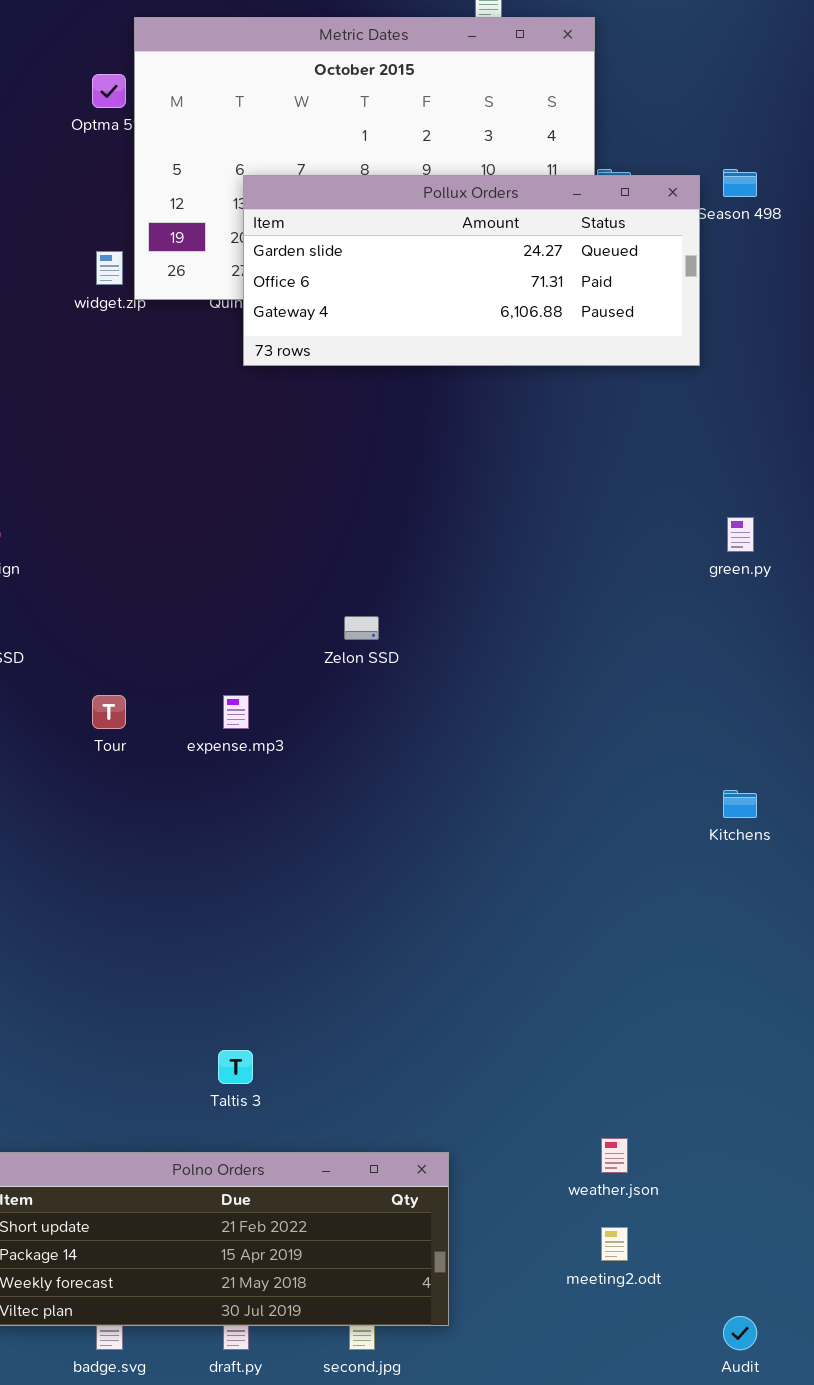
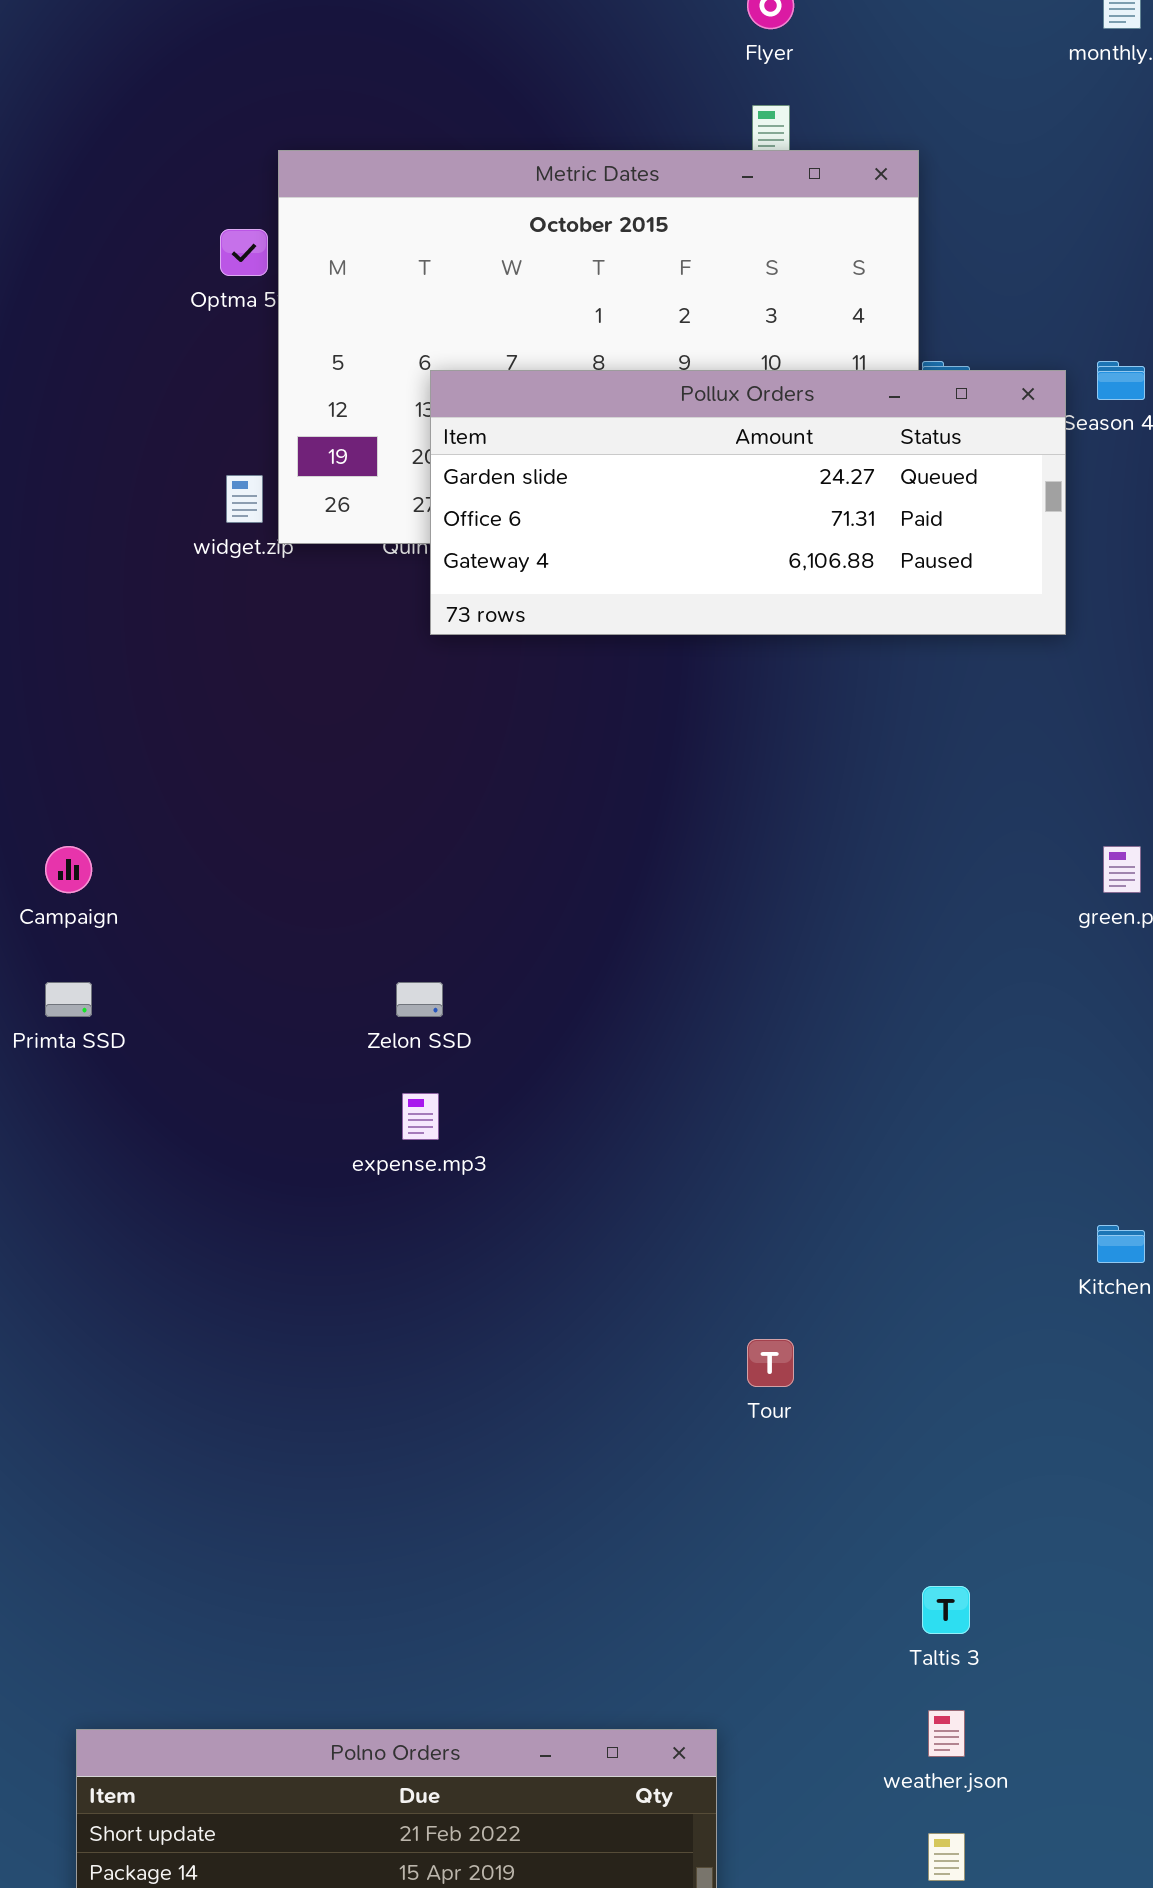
Zelon SSD: [344,616,379,640] -> [396,982,443,1017], moved
Tour: [92,695,126,729] -> [747,1339,794,1387], moved
Taltis 3: [218,1050,253,1084] -> [922,1586,970,1634], moved

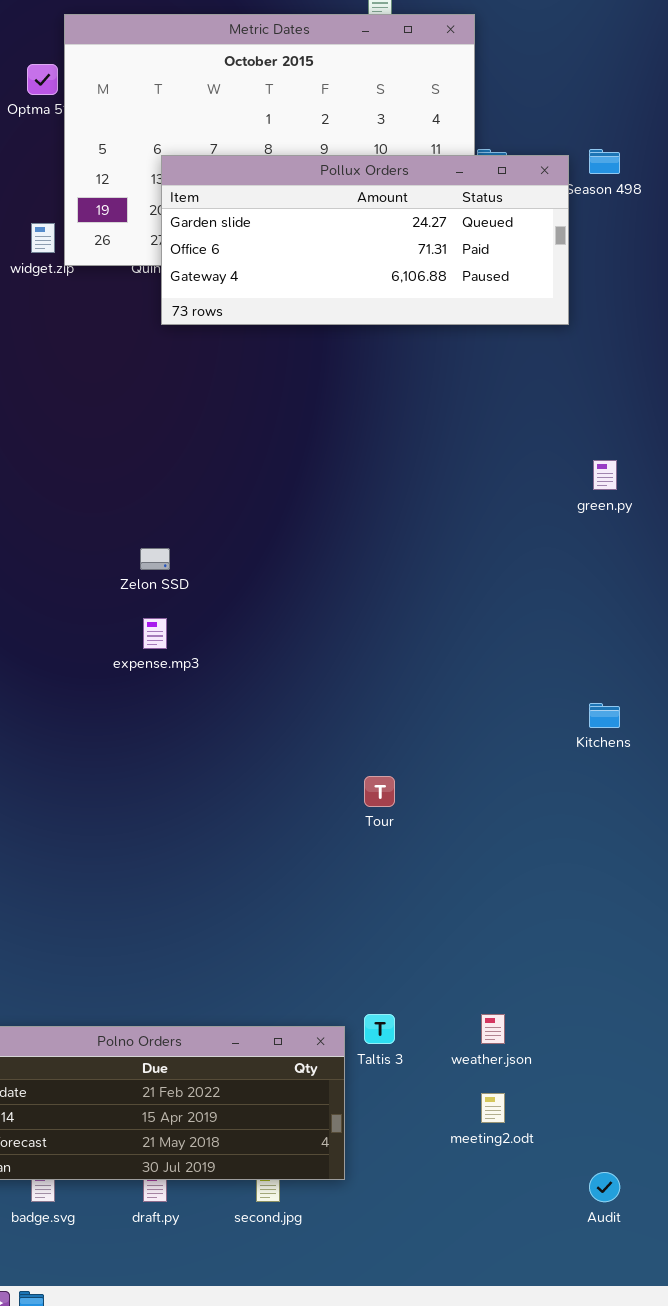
Taltis 3: [922,1586,970,1634] -> [364,1014,395,1044], moved

